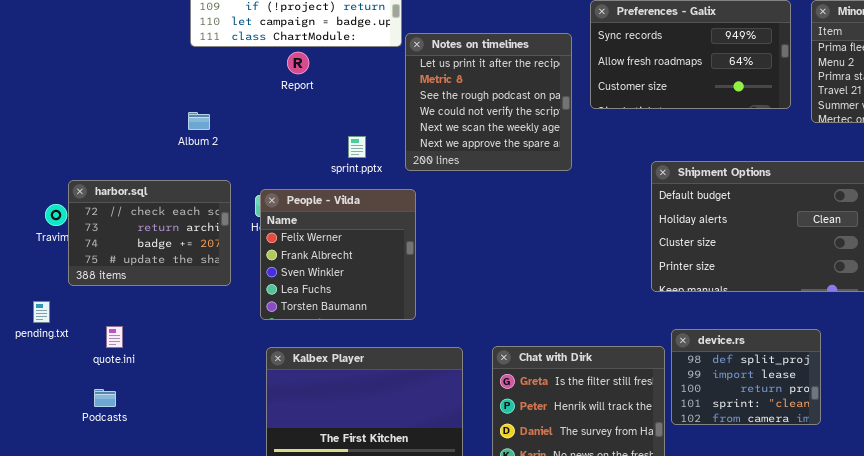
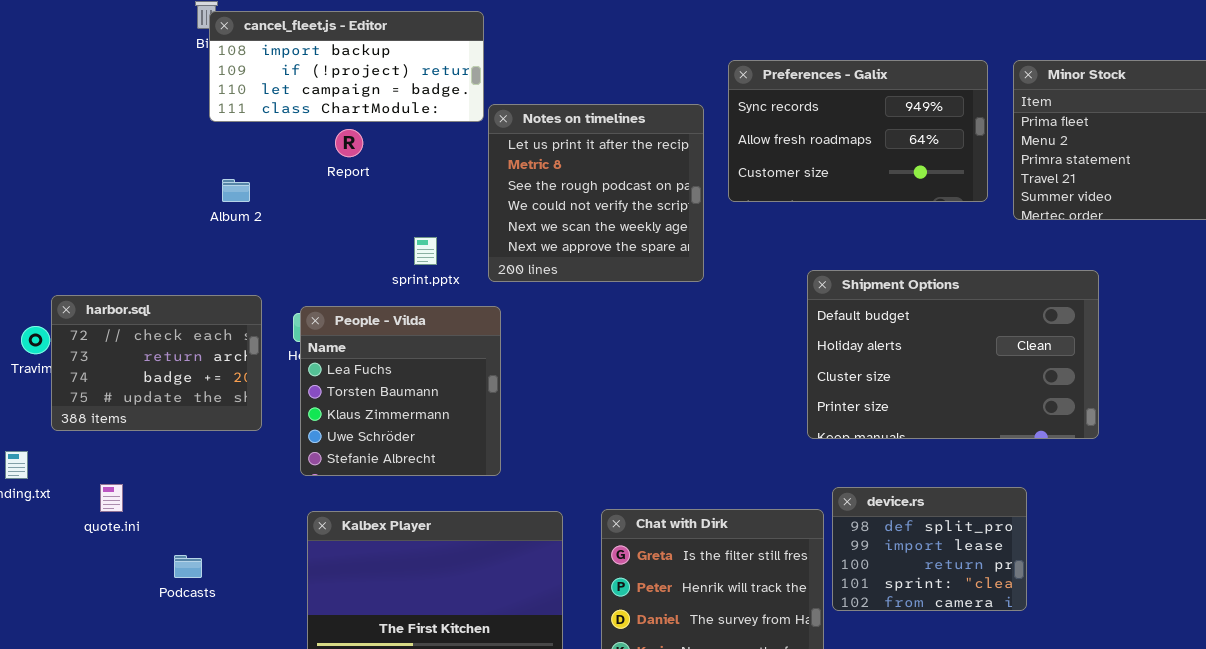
Album 2: [188,112,210,130] -> [222,179,250,202], moved
People - Vilda: [260,189,416,320] -> [300,306,501,476], scrolled down 3 rows
Podcasts: [94,389,116,407] -> [174,555,202,578], moved

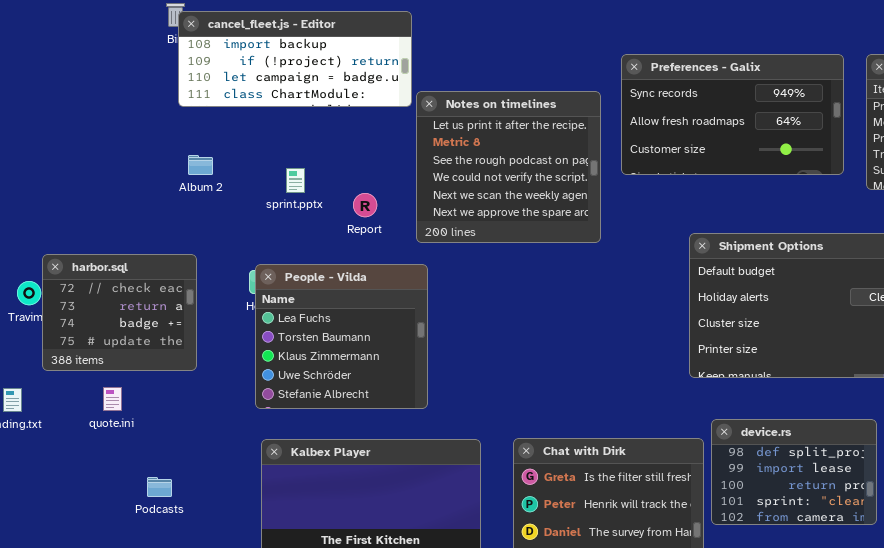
Report: [335,129,363,157] -> [353,193,377,217], moved
sprint.pptx: [414,237,437,265] -> [286,168,305,193], moved
harbor.sql: [51,295,262,431] -> [42,254,197,371], resized
quote.ini: [100,484,123,512] -> [103,387,122,411], moved

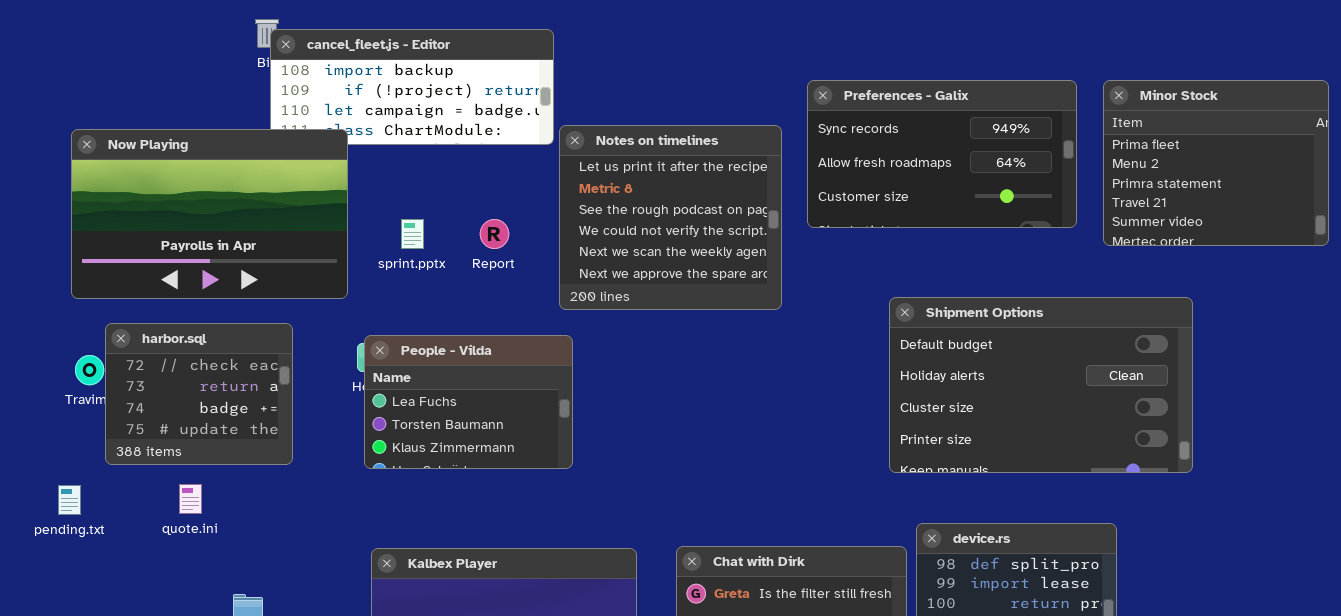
Now Playing: none -> [71,129,348,299], opened
Report: [353,193,377,217] -> [480,219,509,249], moved
People - Vilda: [255,264,428,409] -> [364,335,573,469], resized

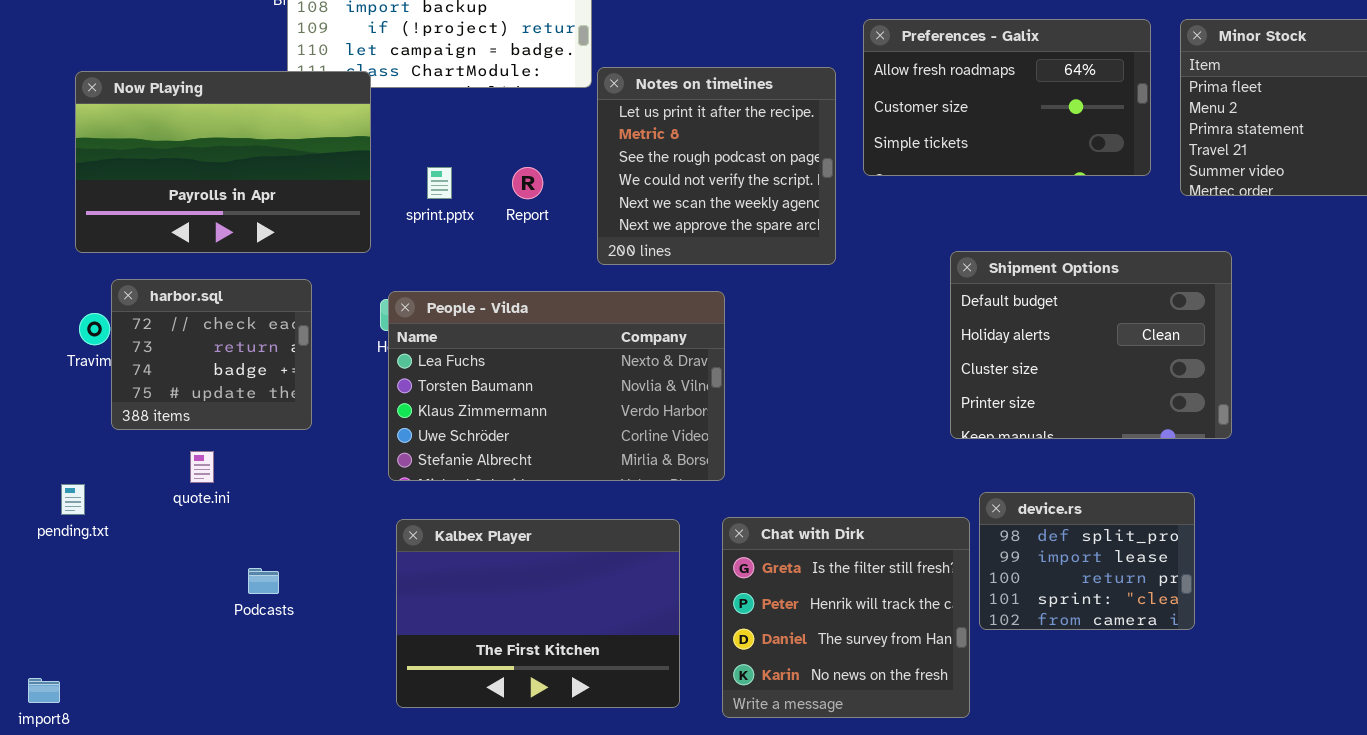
Preferences - Galix: [807,80,1077,228] -> [863,19,1151,176], scrolled down 1 row
Shipment Options: [889,297,1193,473] -> [950,251,1232,439], resized
People - Vilda: [364,335,573,469] -> [388,291,725,481], resized
pending.txt: [58,485,81,515] -> [61,484,85,515], moved

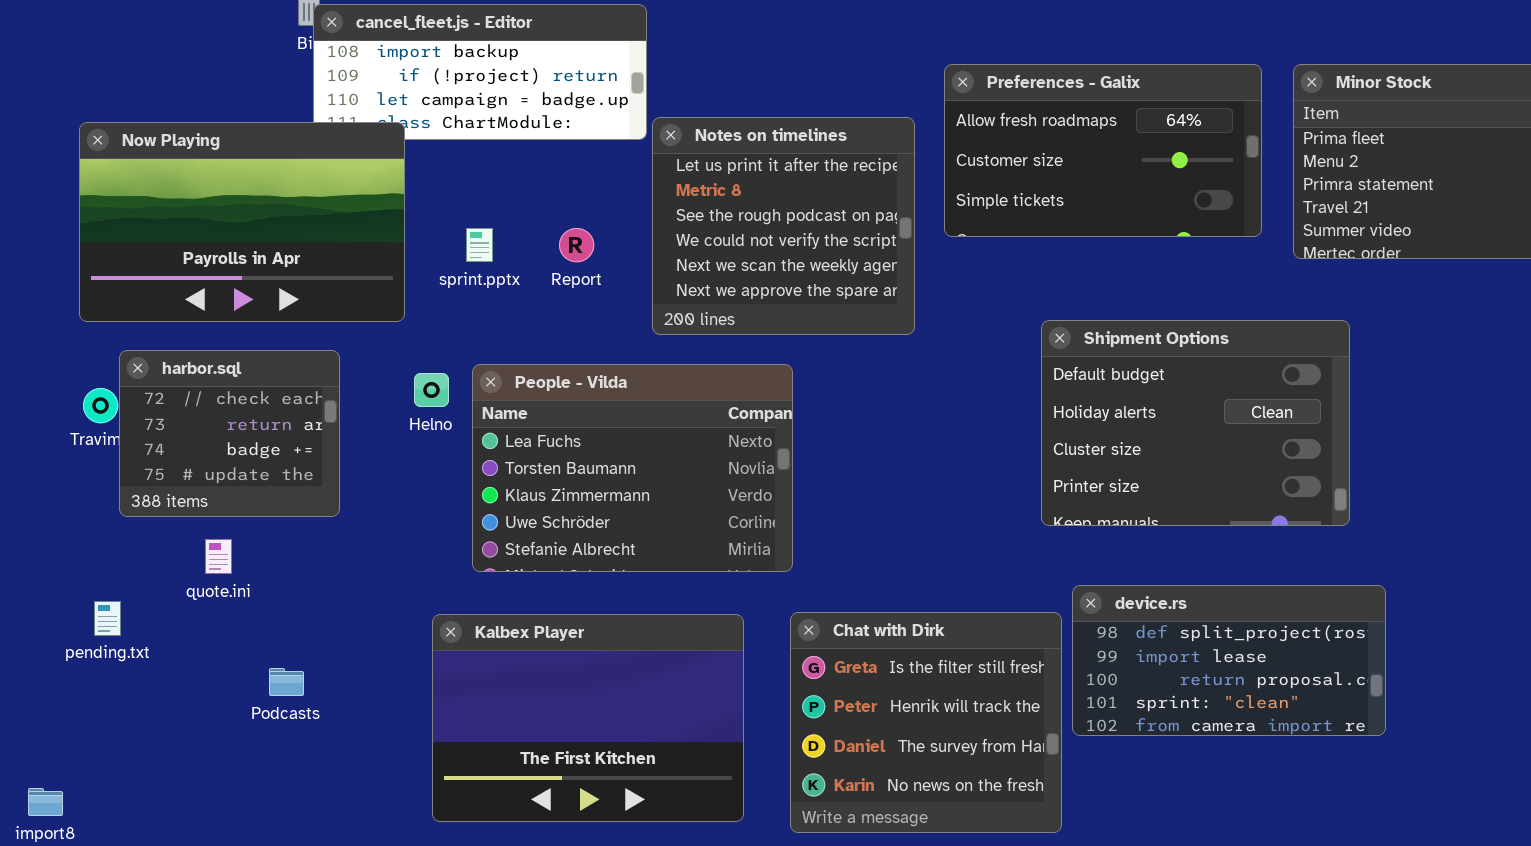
People - Vilda: [388,291,725,481] -> [472,364,793,572], resized
pending.txt: [61,484,85,515] -> [94,601,121,636], moved
device.rs: [979,492,1195,630] -> [1072,585,1386,736], resized

